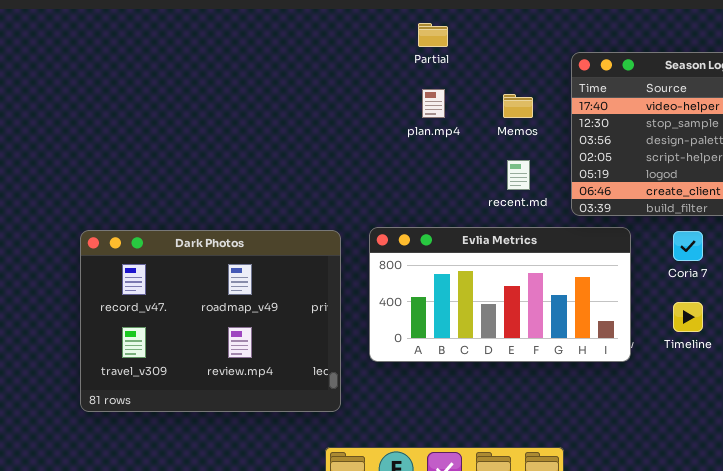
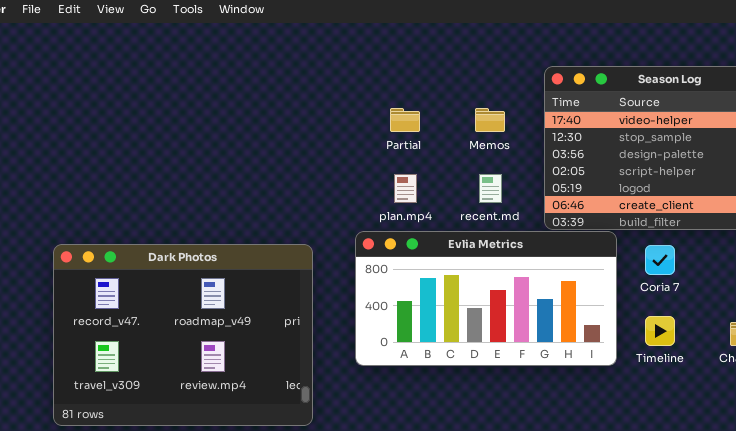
Partial: [418,23,448,47] -> [390,108,420,132], moved
plan.mp4: [422,89,445,118] -> [394,174,417,203], moved
Evlia Metrics: [369,227,631,362] -> [355,231,617,366], moved

